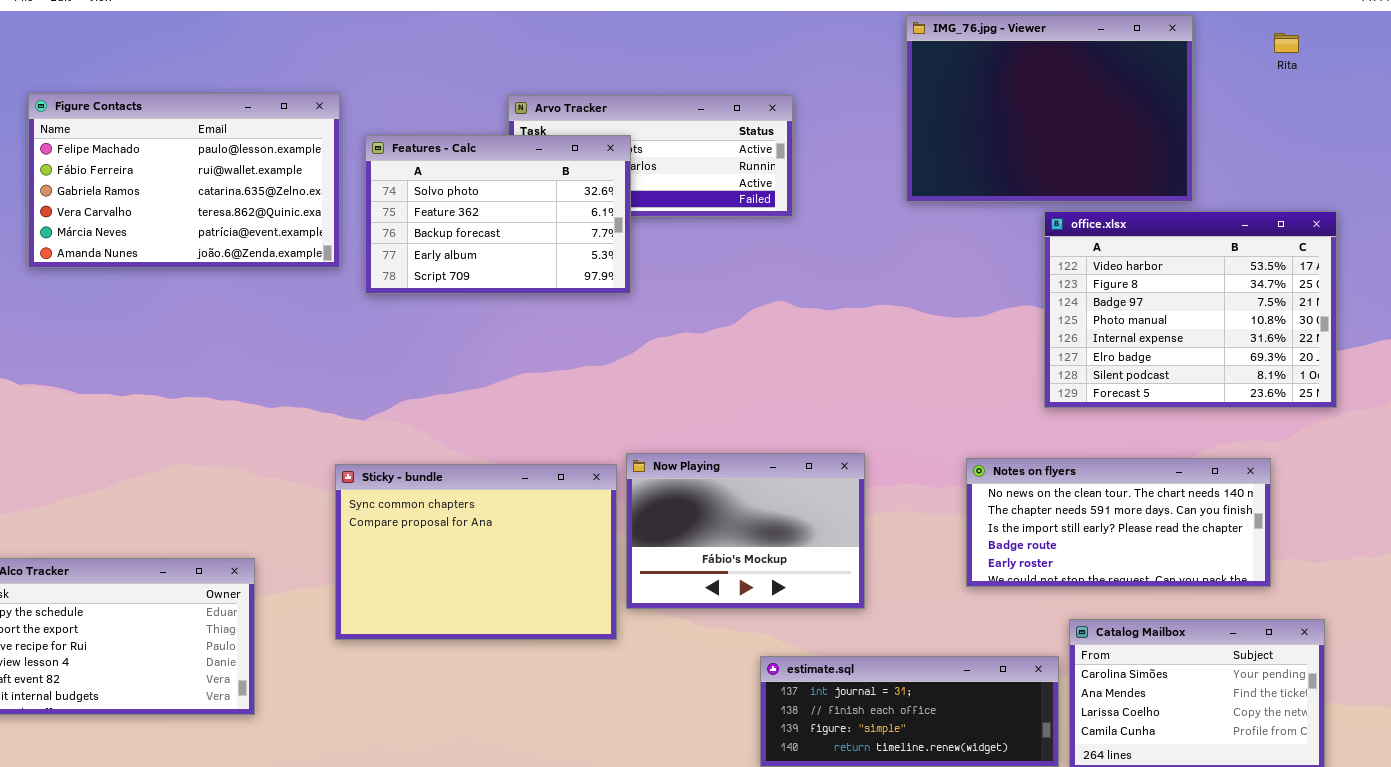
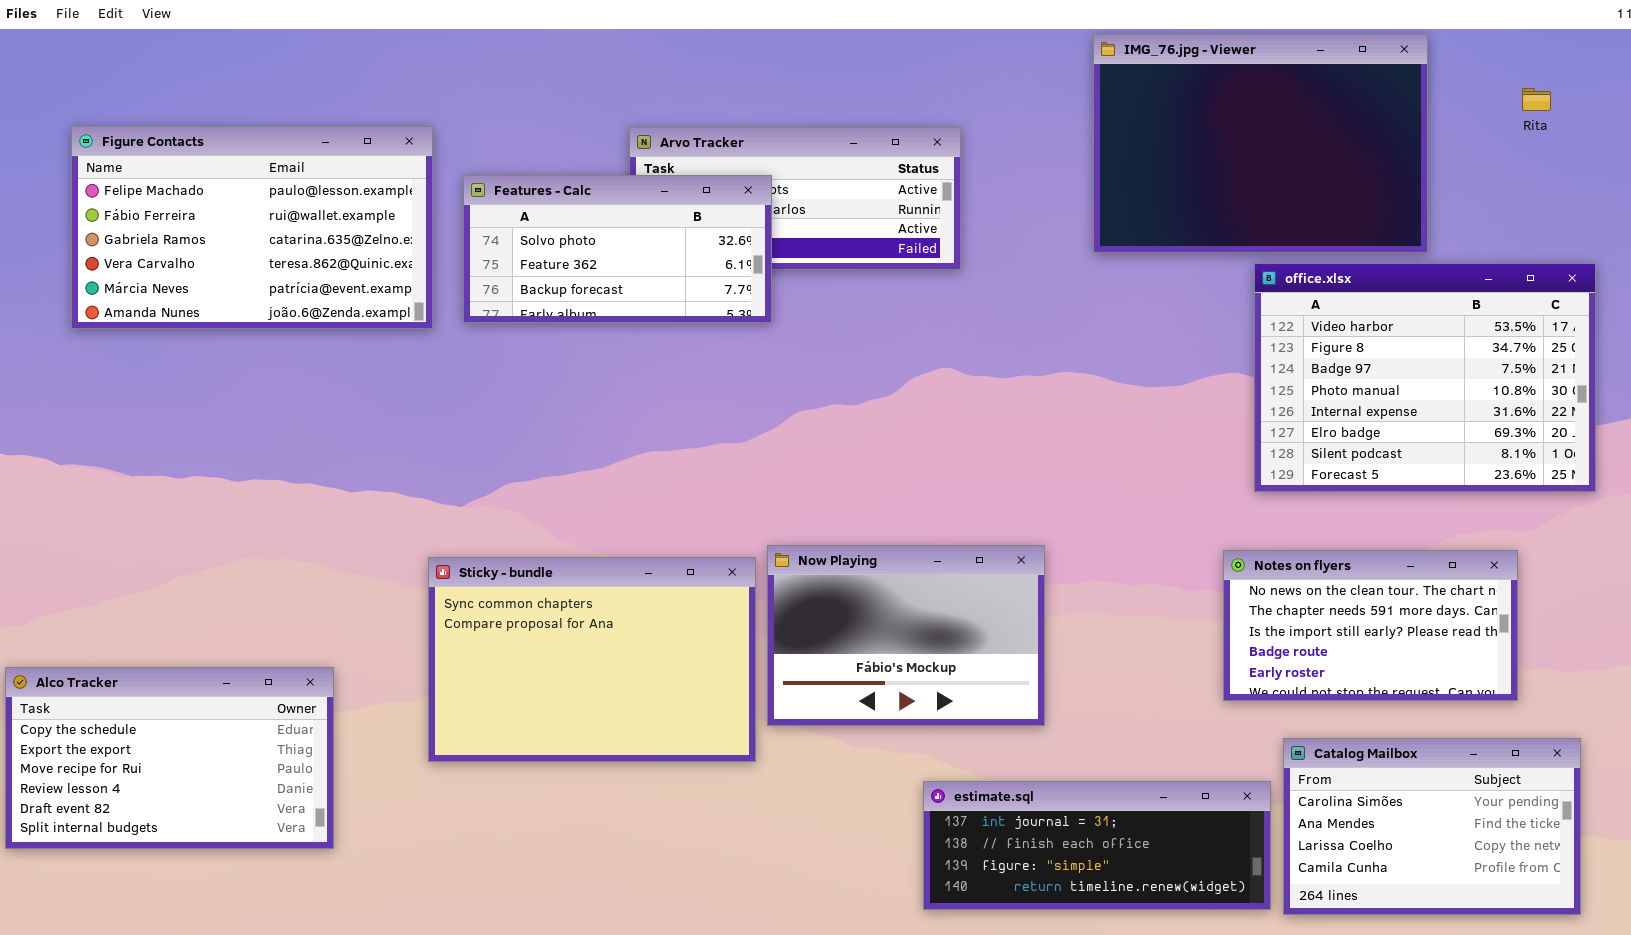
Rita: [1274,33,1299,53] -> [1522,88,1551,111], moved
Features - Calc: [365,135,631,294] -> [463,175,772,323], resized
Notes on flyers: [966,458,1271,587] -> [1223,550,1518,701], resized

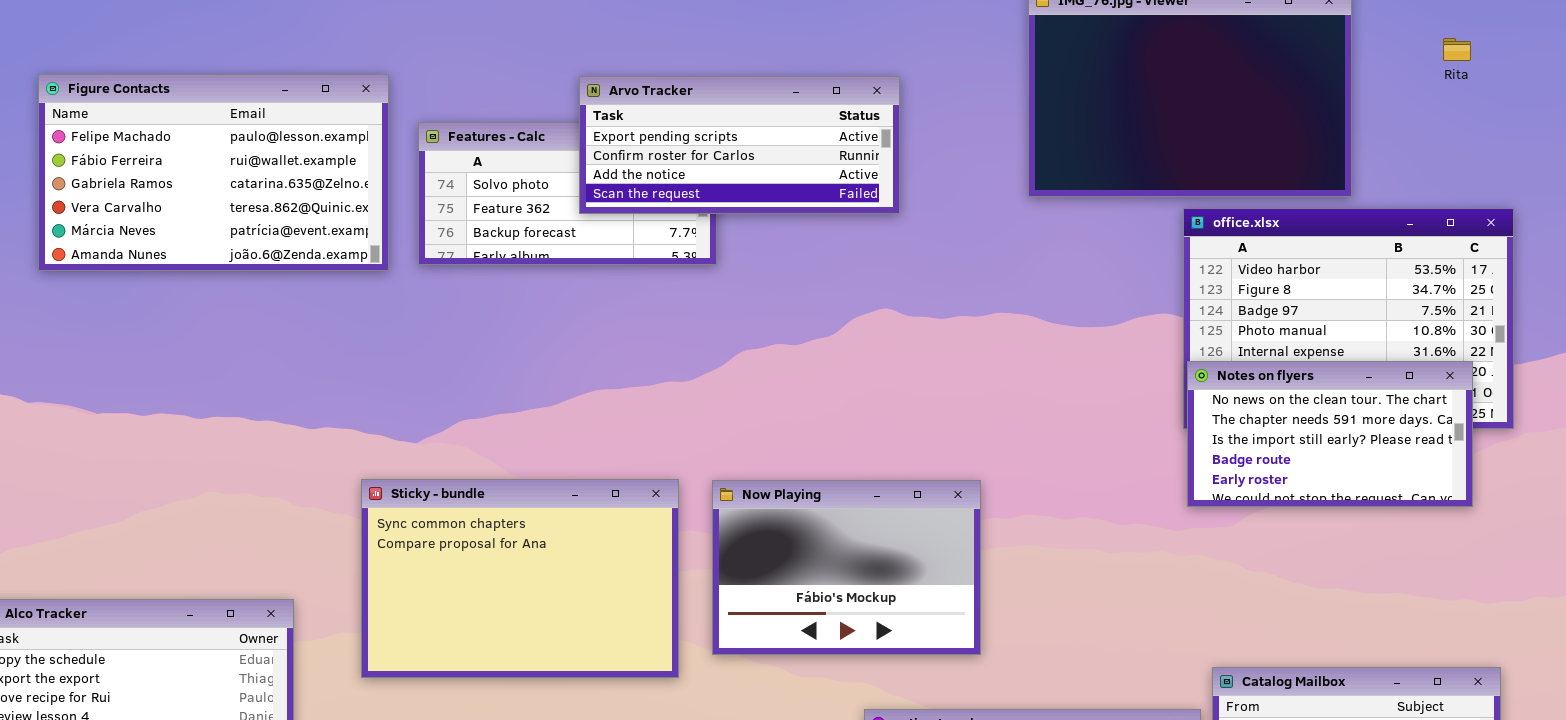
Arvo Tracker: [629,127,961,270] -> [579,76,900,214], raised
Notes on flyers: [1223,550,1518,701] -> [1187,361,1473,507], moved
Sticky - bundle: [428,557,756,762] -> [361,479,679,678], moved

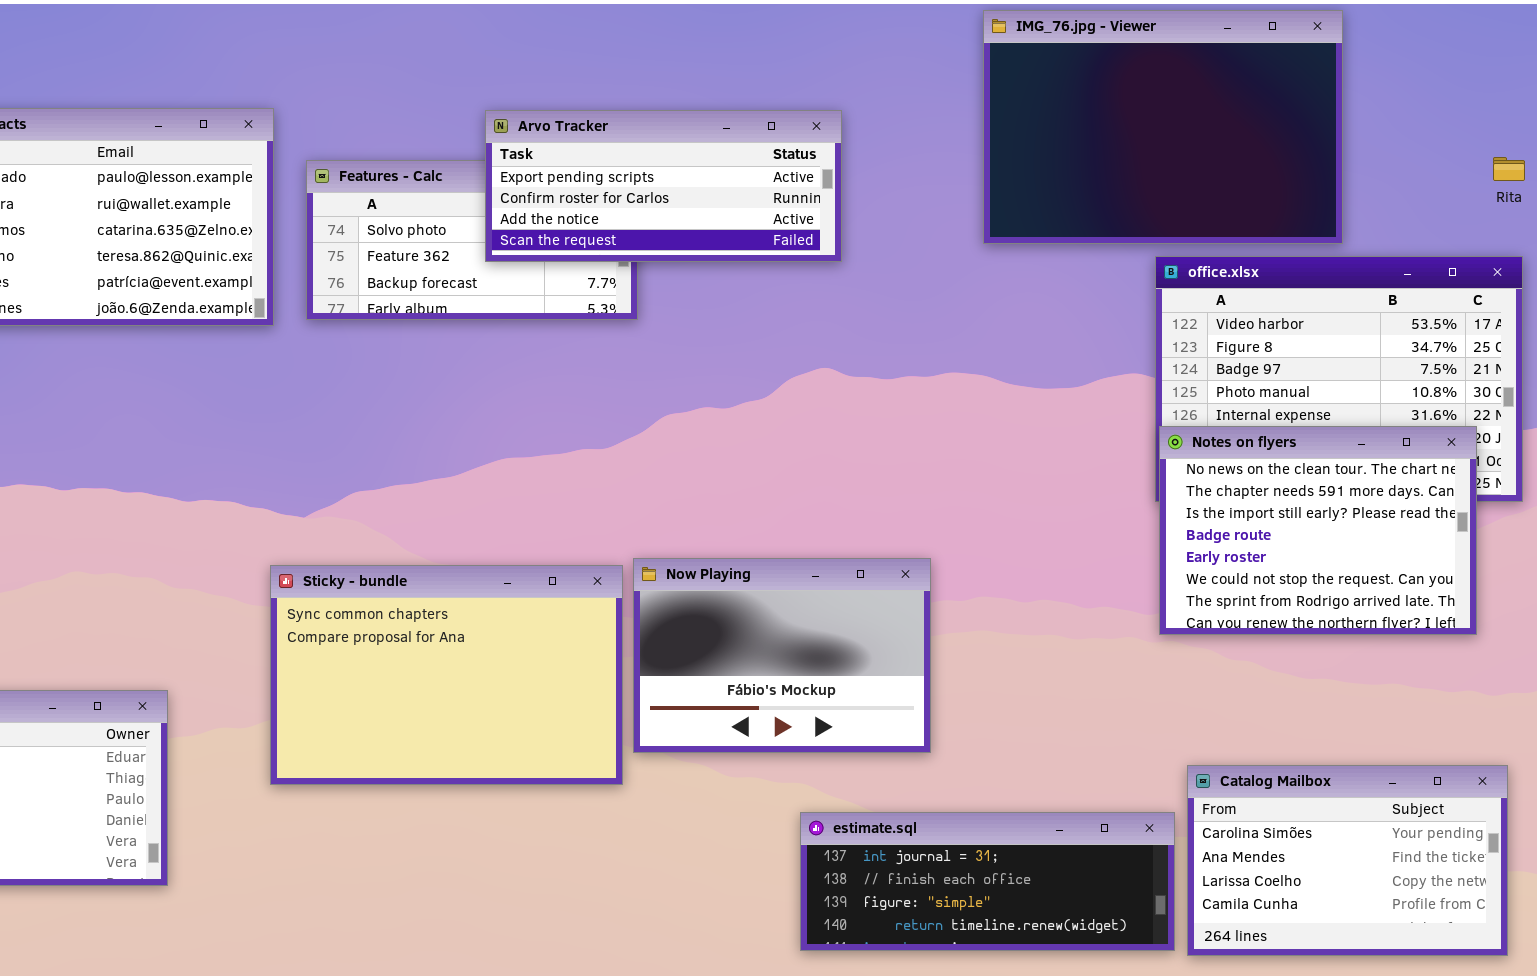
Rita: [1443,38,1471,61] -> [1493,157,1525,181], moved
Notes on flyers: [1187,361,1473,507] -> [1159,426,1477,635], resized
Sticky - bundle: [361,479,679,678] -> [270,565,623,785], moved

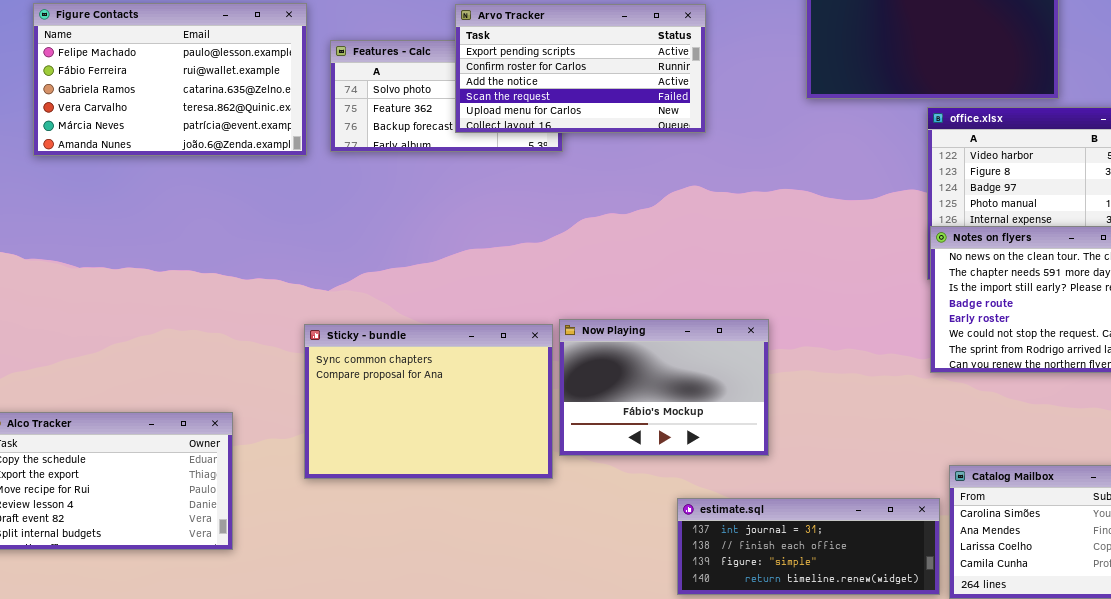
Arvo Tracker: [485,110,842,262] -> [455,4,706,133], resized

